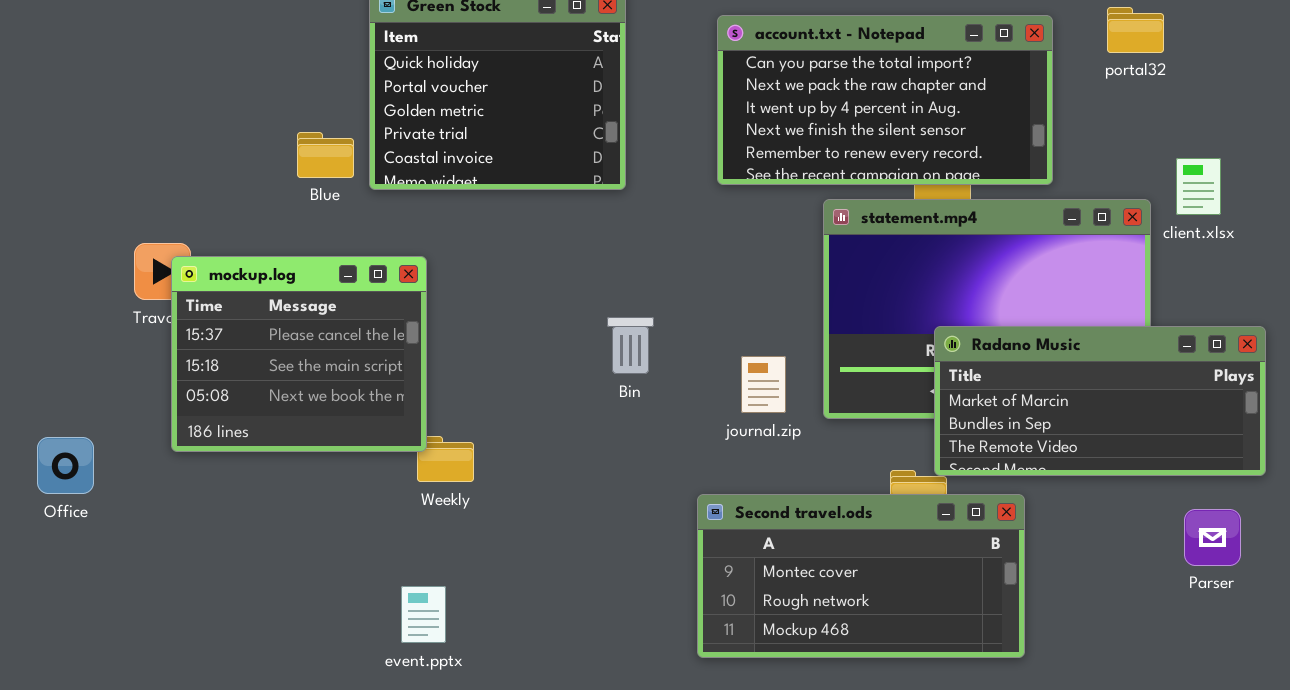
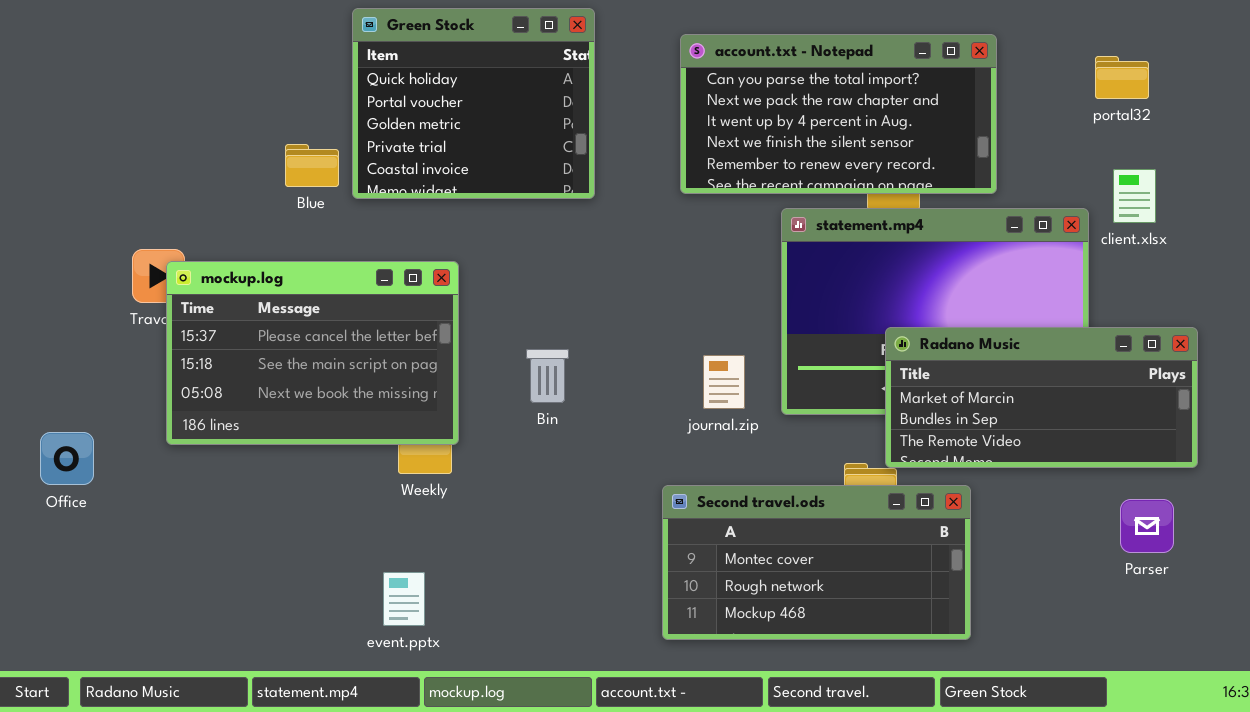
portal32: [1107,7,1164,53] -> [1095,56,1149,99], moved
mockup.log: [171,256,427,452] -> [166,261,459,445], resized
Bin: [607,317,654,374] -> [526,349,569,403], moved

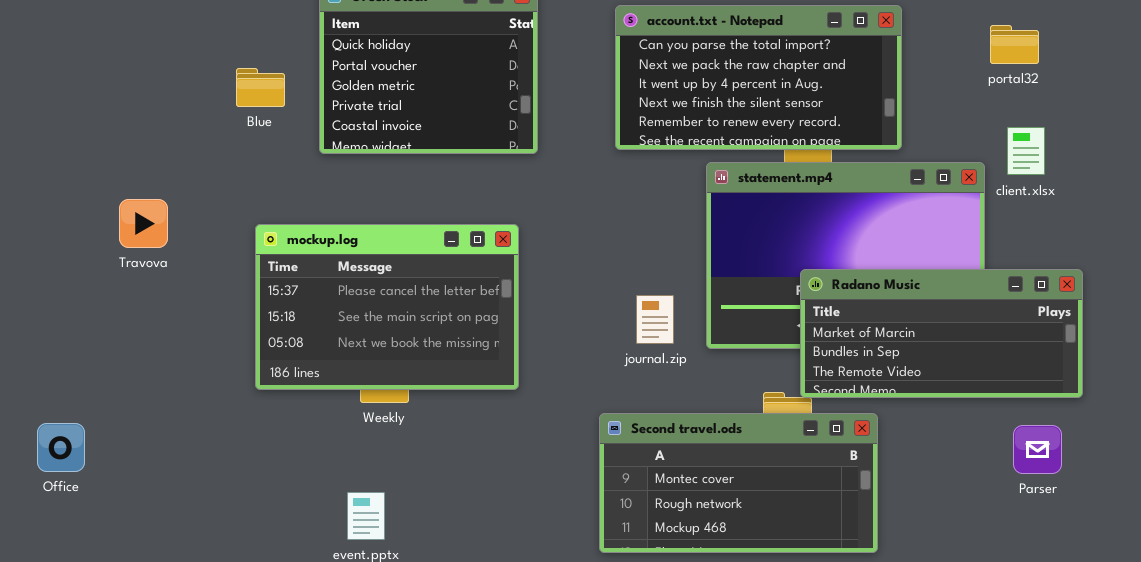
Blue: [285,144,339,187] -> [236,68,285,107], moved
mockup.log: [166,261,459,445] -> [255,224,519,390], moved
Office: [40,432,94,485] -> [37,423,85,472], moved

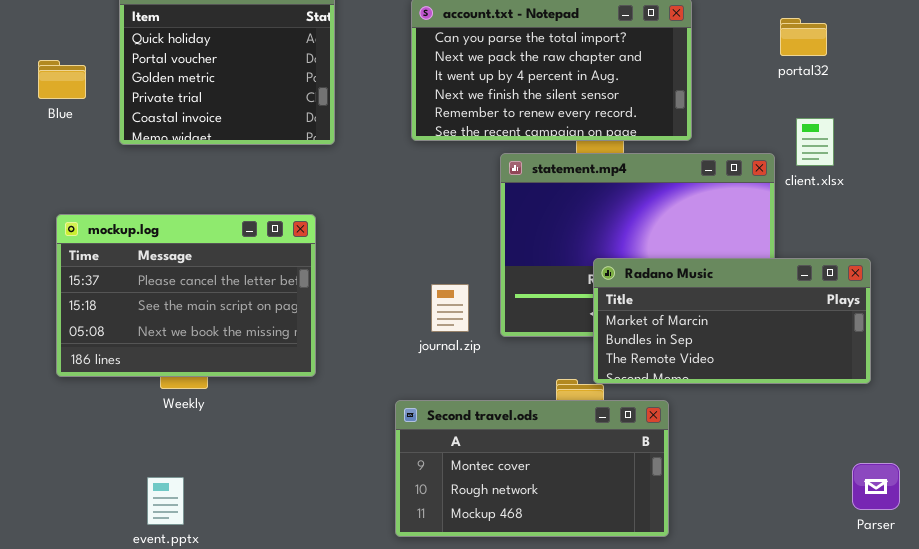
Parser: [1013,425,1062,474] -> [852,463,900,510], moved

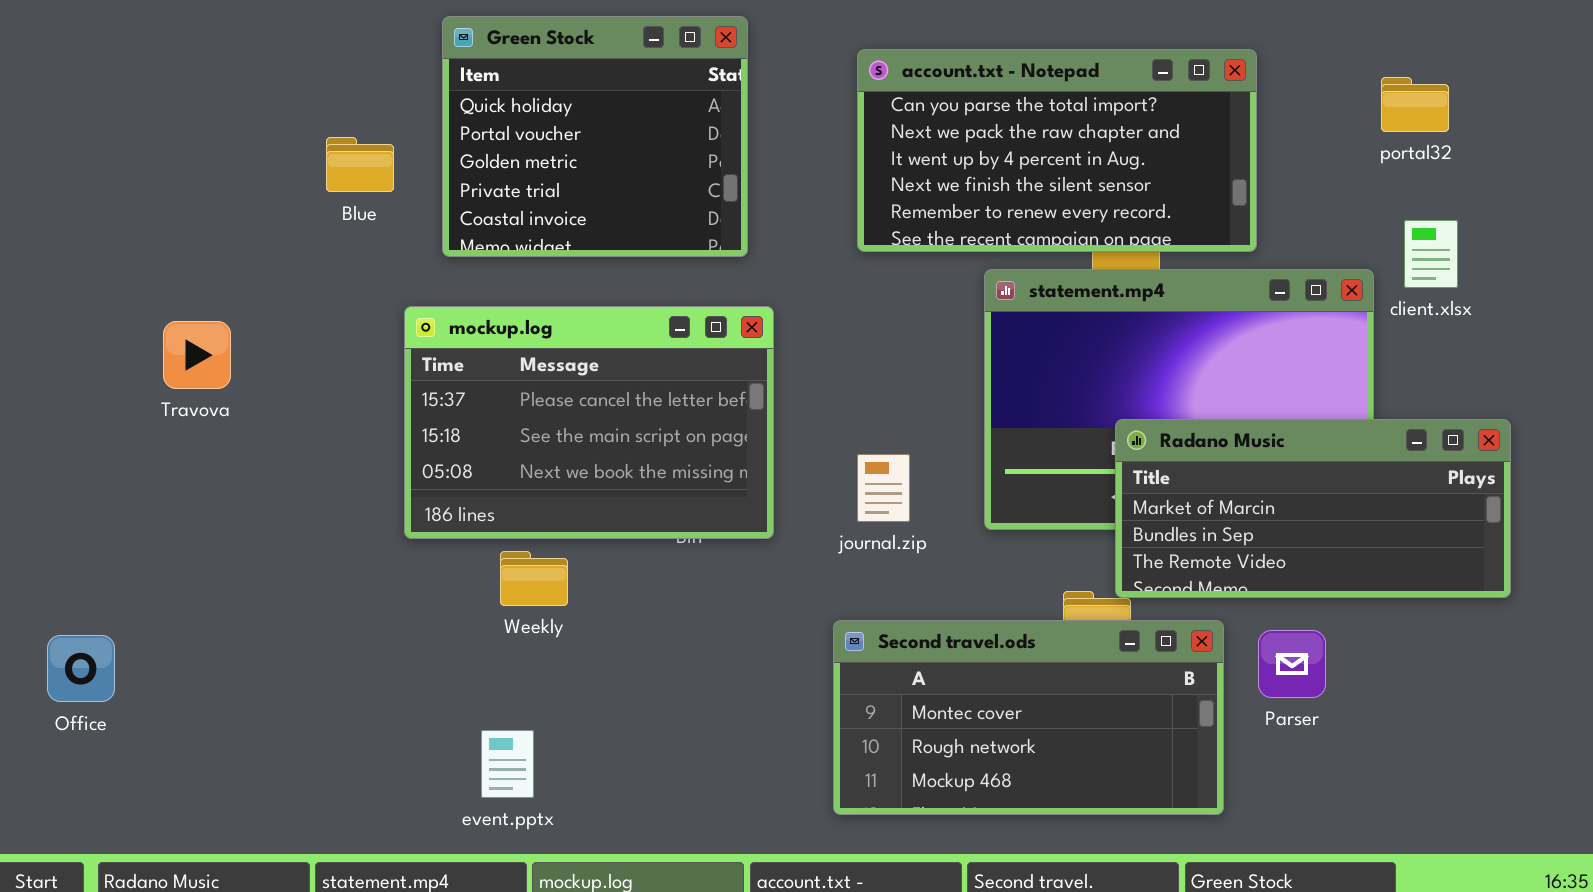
mockup.log: [56,214,316,377] -> [404,306,774,539], moved
journal.zip: [431,284,469,332] -> [857,454,910,522], moved
Parser: [852,463,900,510] -> [1258,630,1326,698], moved

